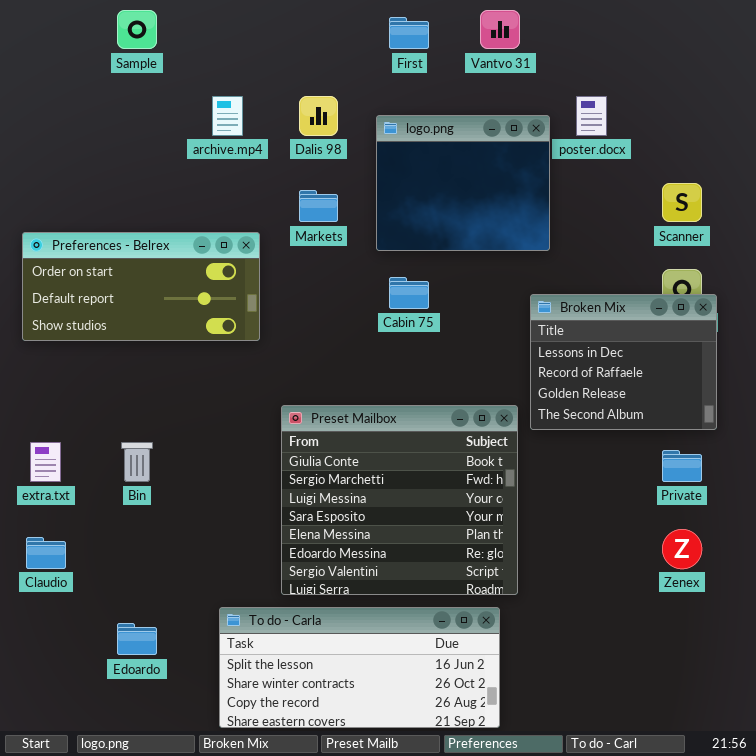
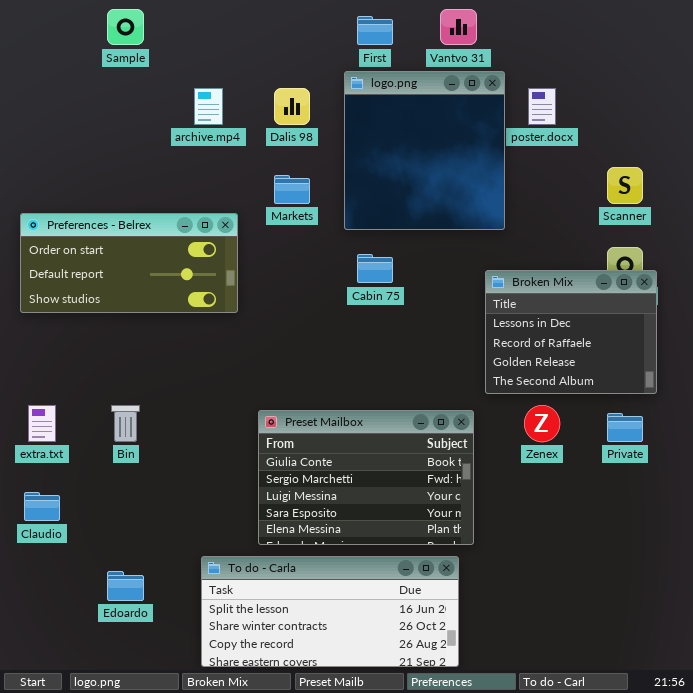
logo.png: [376,115,550,251] -> [344,71,505,230], resized
Preset Mailbox: [281,405,518,595] -> [258,410,474,545], resized
Zenex: [662,529,702,569] -> [524,405,560,442], moved

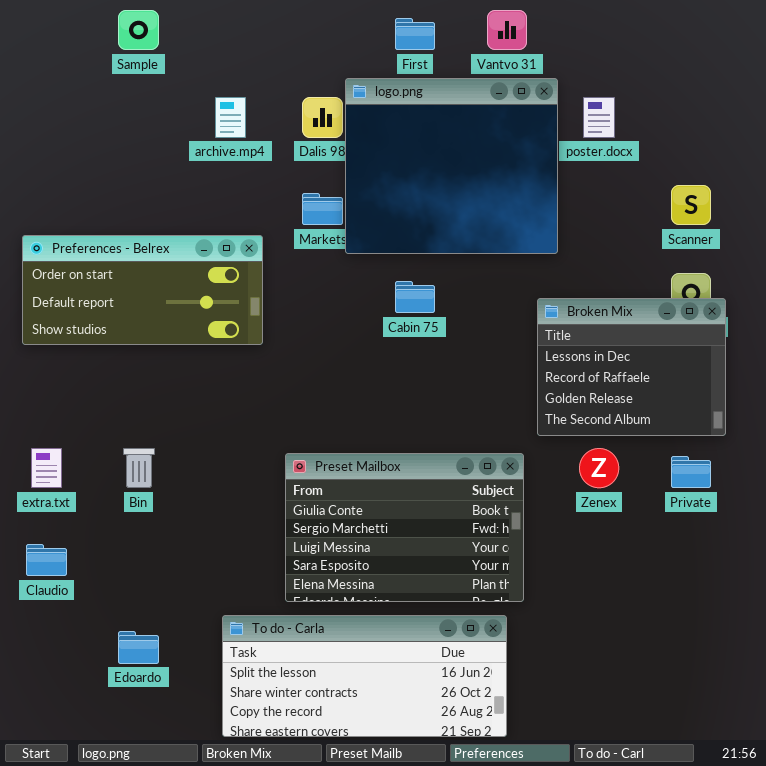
logo.png: [344,71,505,230] -> [345,78,558,254], resized

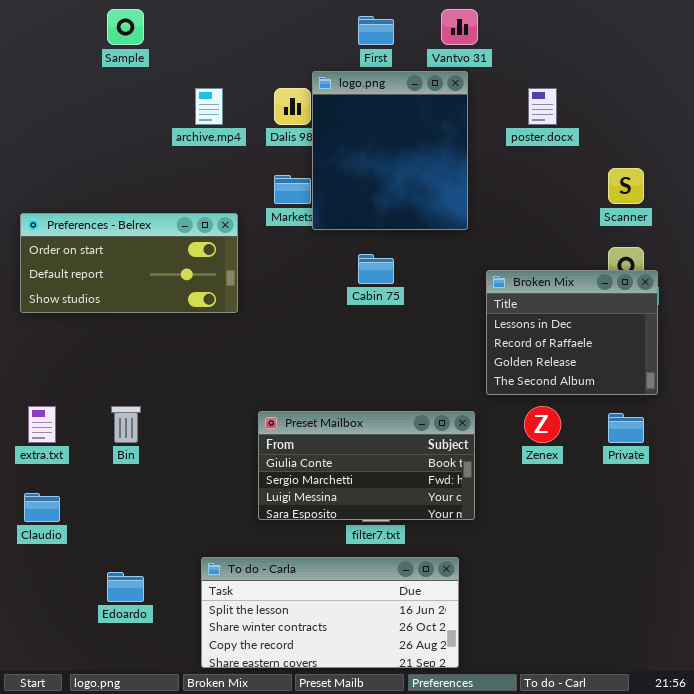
logo.png: [345,78,558,254] -> [312,71,468,230], resized
Preset Mailbox: [285,453,524,602] -> [258,411,475,520], resized

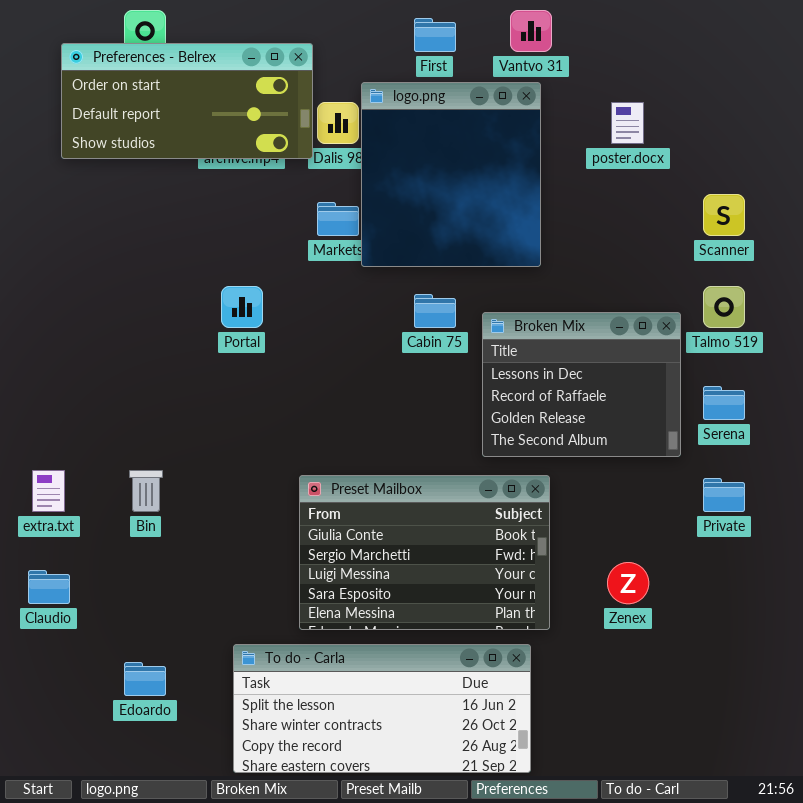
Preferences - Belrex: [20,213,238,313] -> [61,43,313,159], moved
Broken Mix: [486,270,658,395] -> [482,312,681,457], moved
Zenex: [524,406,561,443] -> [607,562,649,604], moved
Preset Mailbox: [258,411,475,520] -> [299,475,550,630], resized

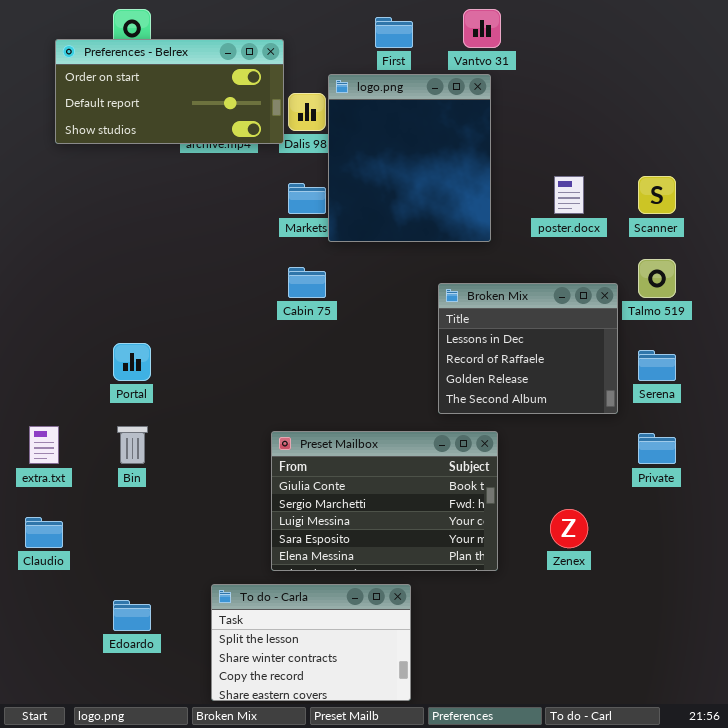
poster.docx: [611,102,644,144] -> [554,176,584,214], moved
Portal: [221,286,263,328] -> [113,343,151,381], moved
Cabin 75: [414,294,456,328] -> [288,267,326,298], moved
To do - Carla: [233,644,531,773] -> [211,584,411,701], resized

